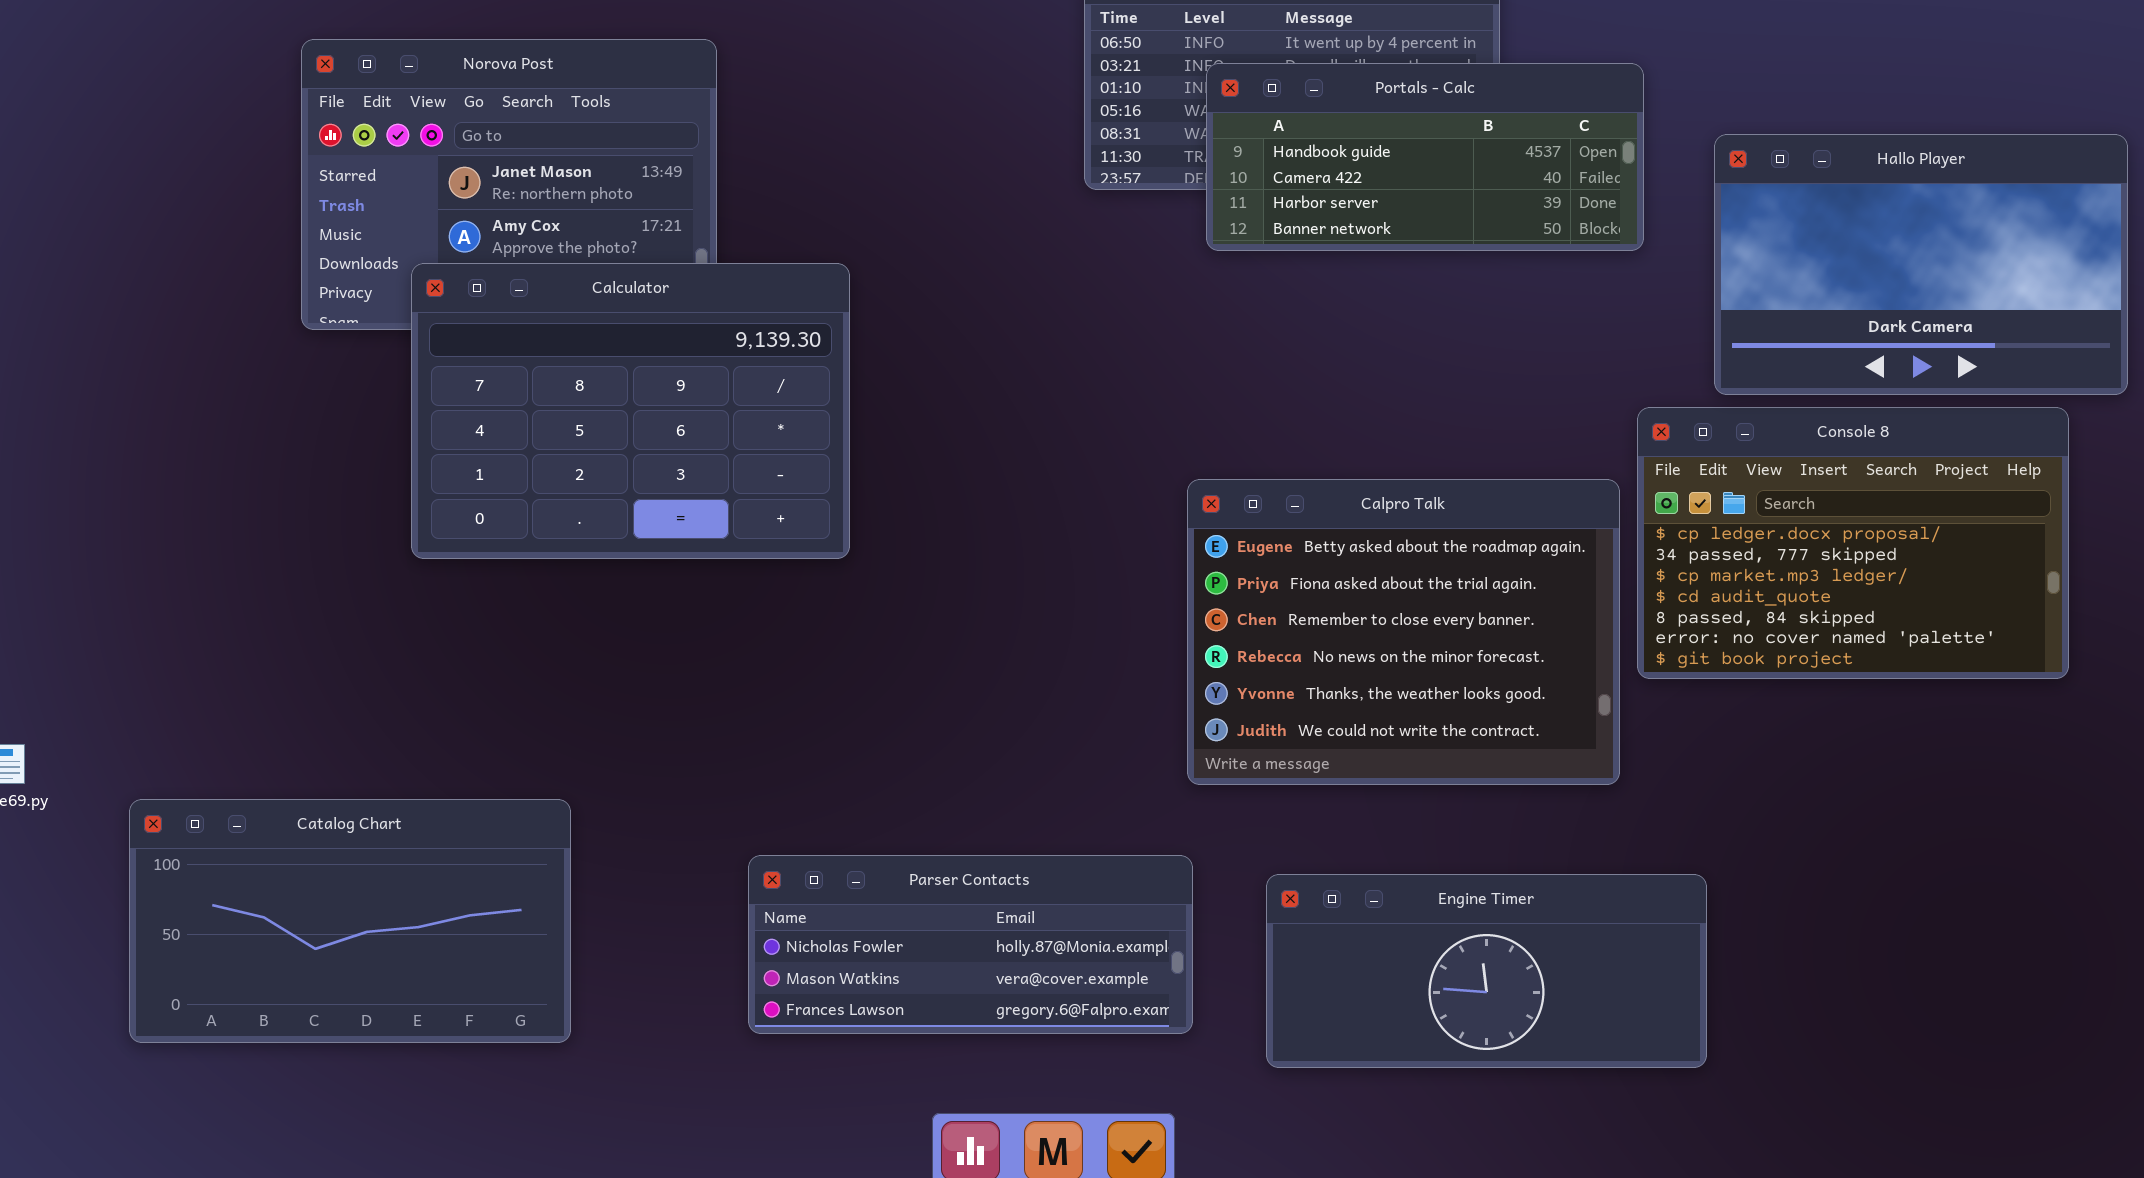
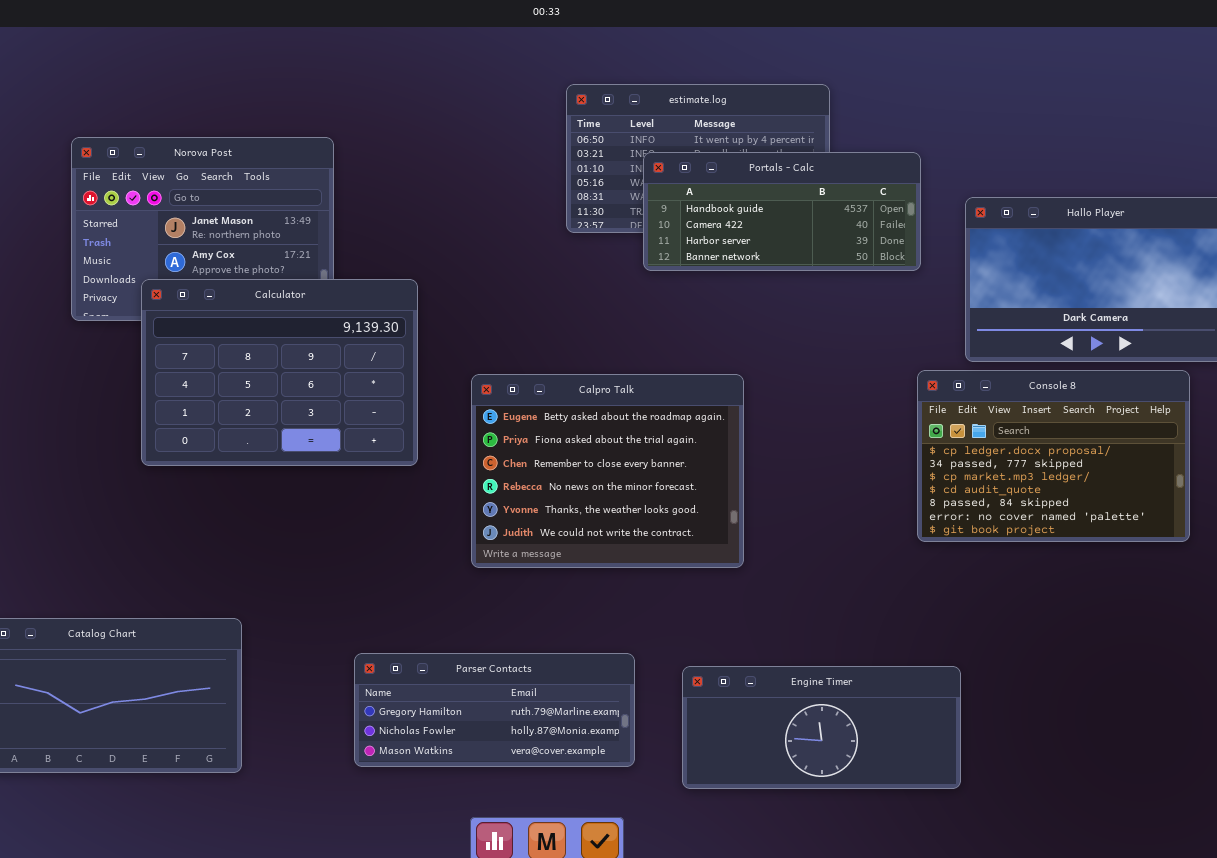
Calpro Talk: [1187,479,1620,785] -> [471,374,744,568], moved
Parser Contacts: [748,855,1193,1034] -> [354,653,635,767], scrolled up 1 row

